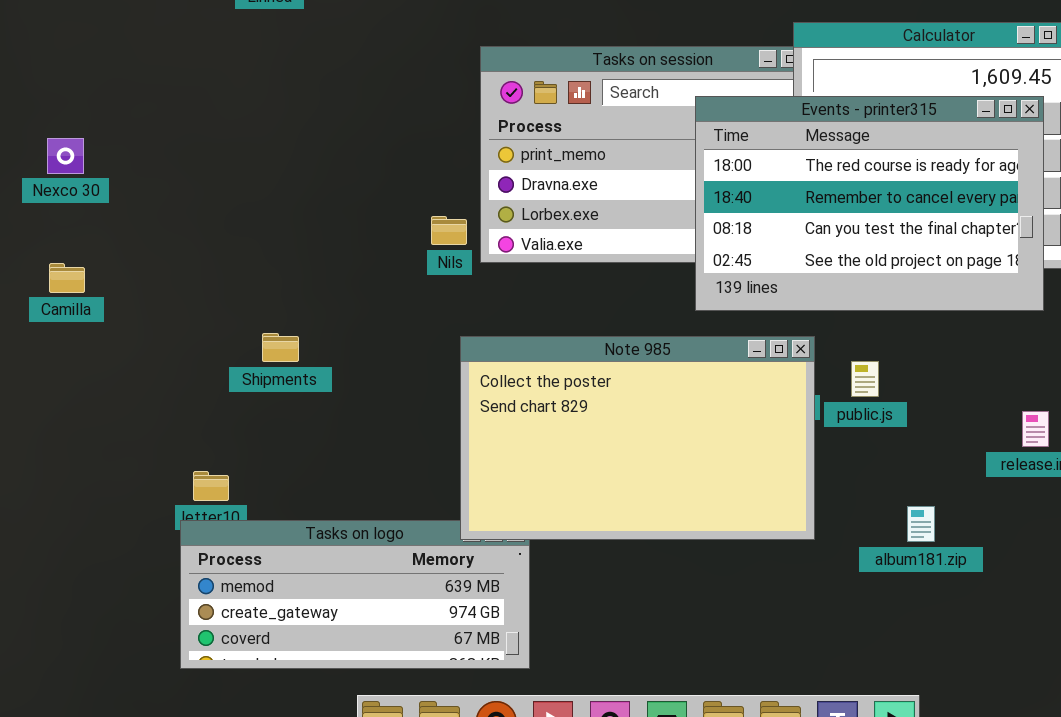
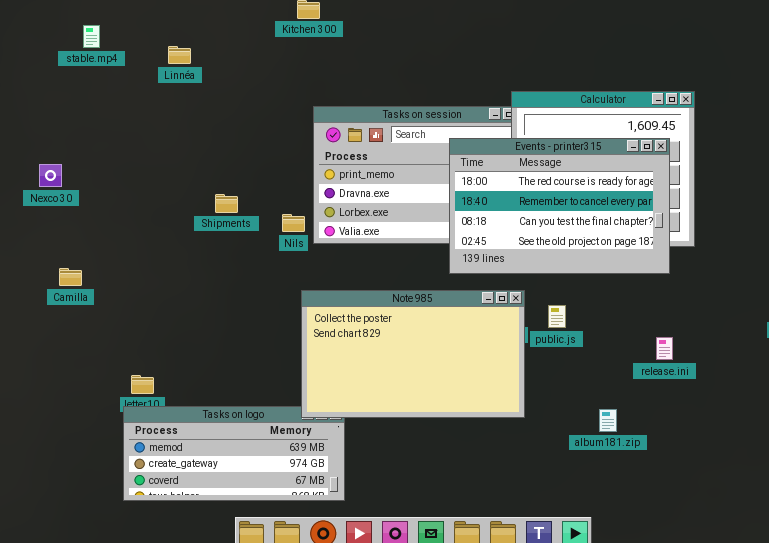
Camilla: [49,263,85,293] -> [59,268,82,286], moved
Shipments: [262,333,299,362] -> [215,194,238,213], moved
album181.zip: [907,506,935,542] -> [599,409,617,432], moved

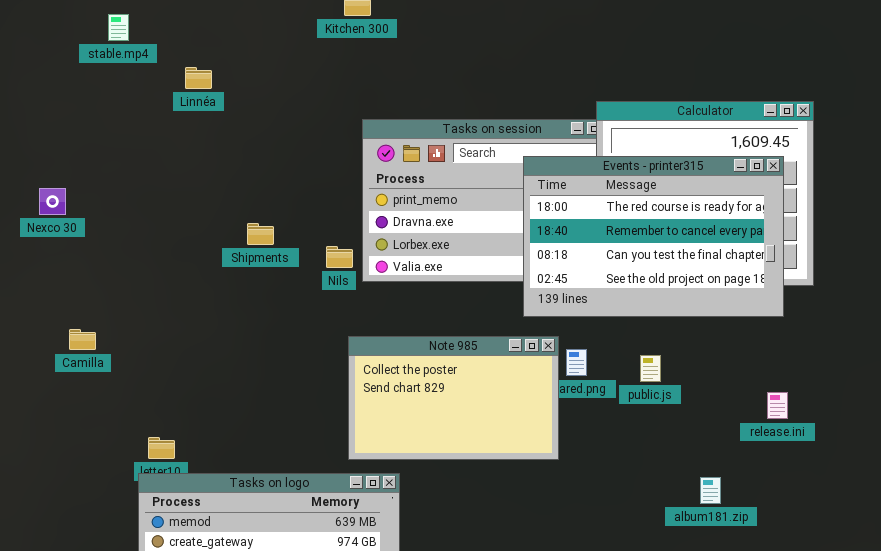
stable.mp4: [83,25,100,48] -> [108,14,129,41], moved
Linnéa: [168,46,191,64] -> [185,67,212,89], moved
Camilla: [59,268,82,286] -> [69,329,96,350], moved
Note 985: [301,290,525,418] -> [348,336,559,460], resized

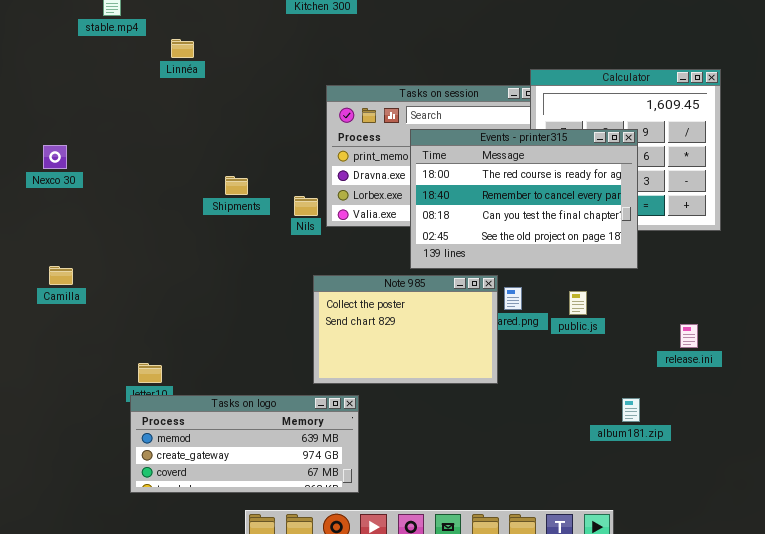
Events - printer315: [523,156,784,317] -> [410,129,638,269], moved
Camilla: [69,329,96,350] -> [49,266,73,285], moved

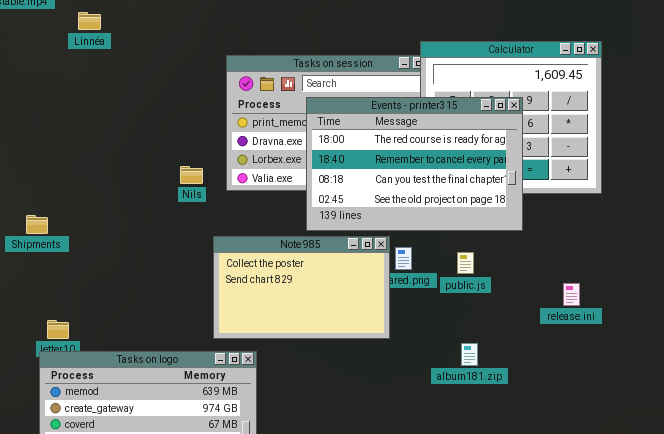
Shipments: [225,176,248,195] -> [26,215,48,234], moved
Nils: [294,196,318,216] -> [180,166,203,184], moved
album181.zip: [622,398,640,422] -> [461,343,478,366], moved

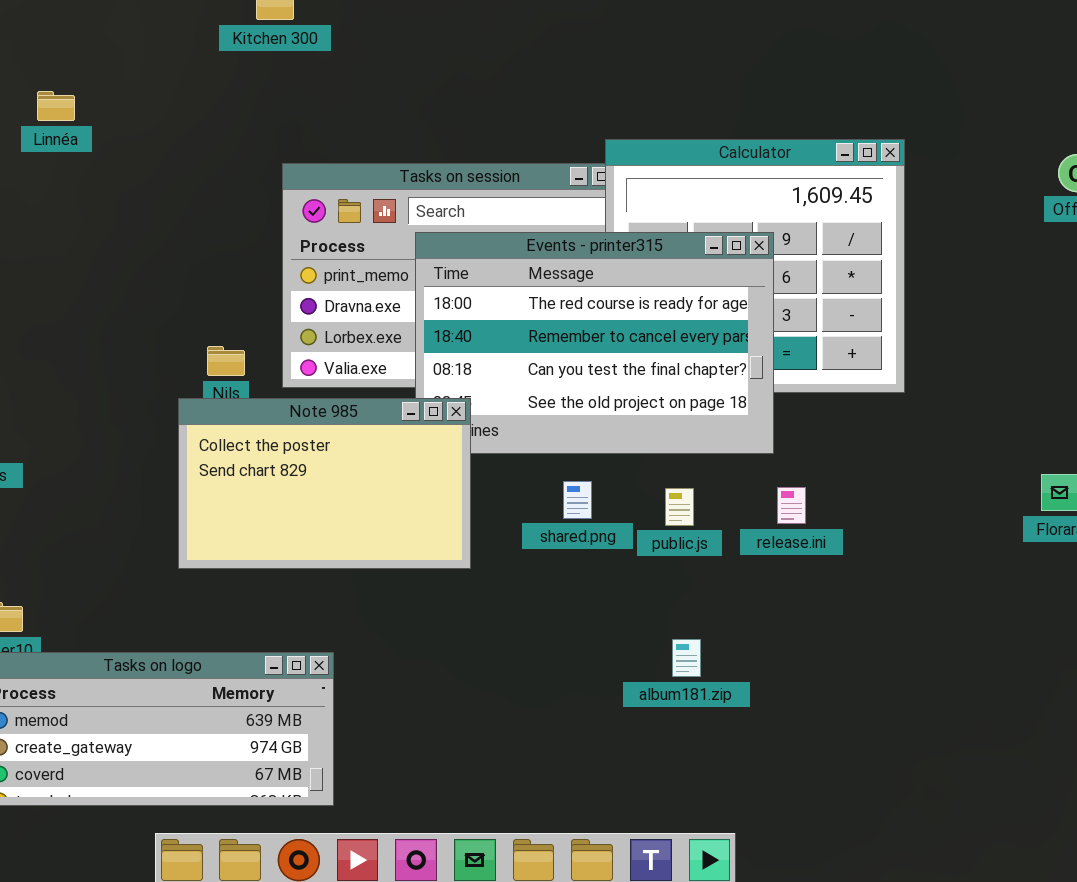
Note 985: [213,236,390,339] -> [178,398,471,569], moved
release.ini: [563,283,580,306] -> [777,487,806,524], moved

